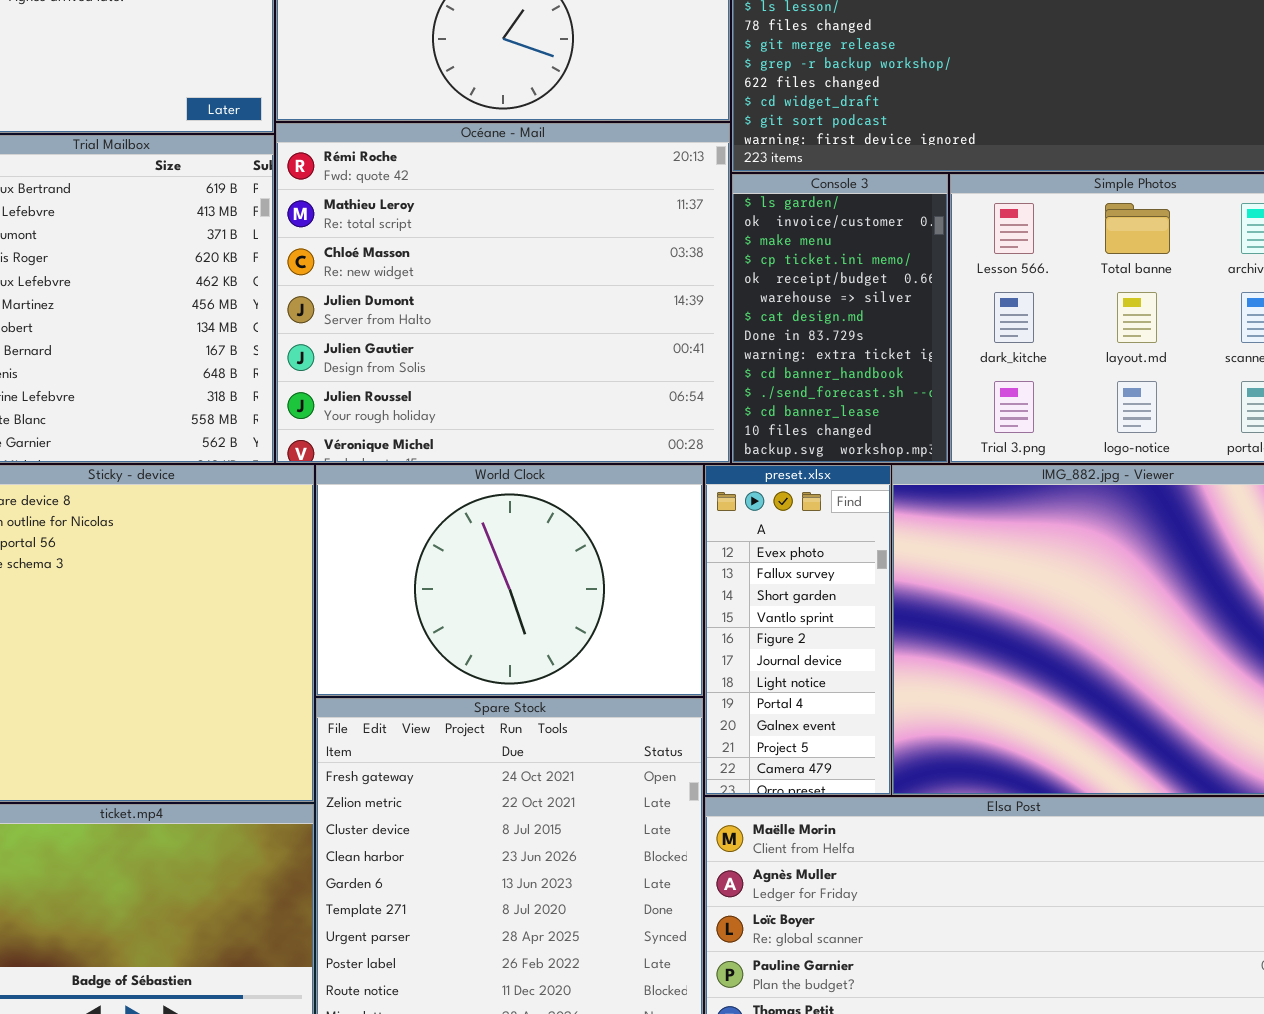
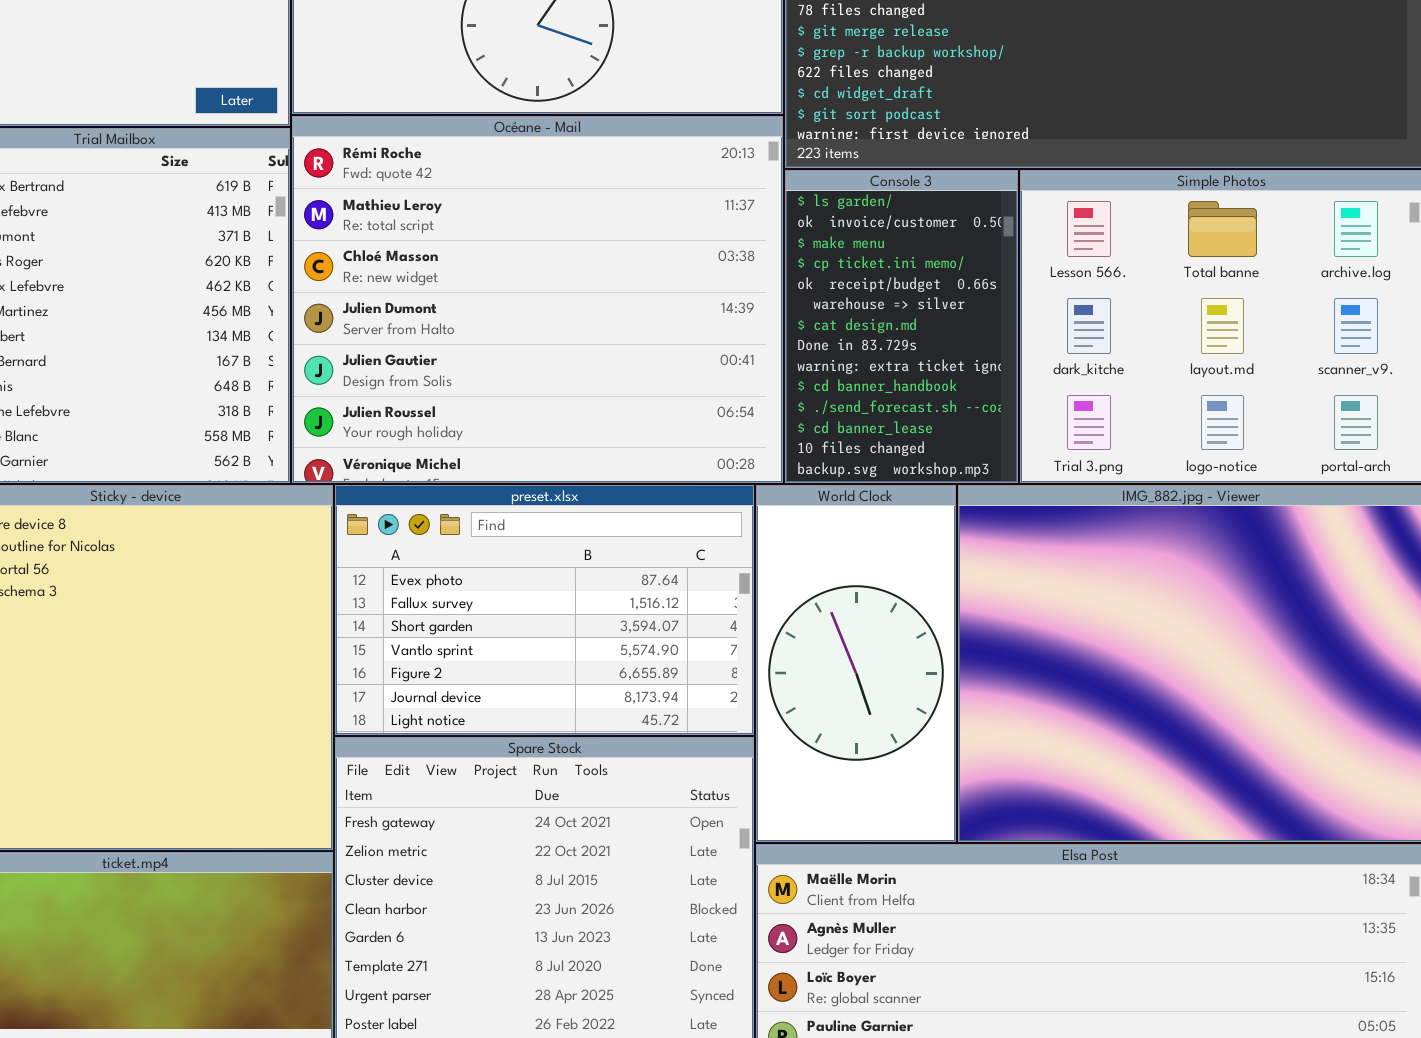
World Clock: [316,465,703,696] -> [756,485,956,842], moved, resized
preset.xlsx: [705,465,891,795] -> [335,485,754,735], moved, resized

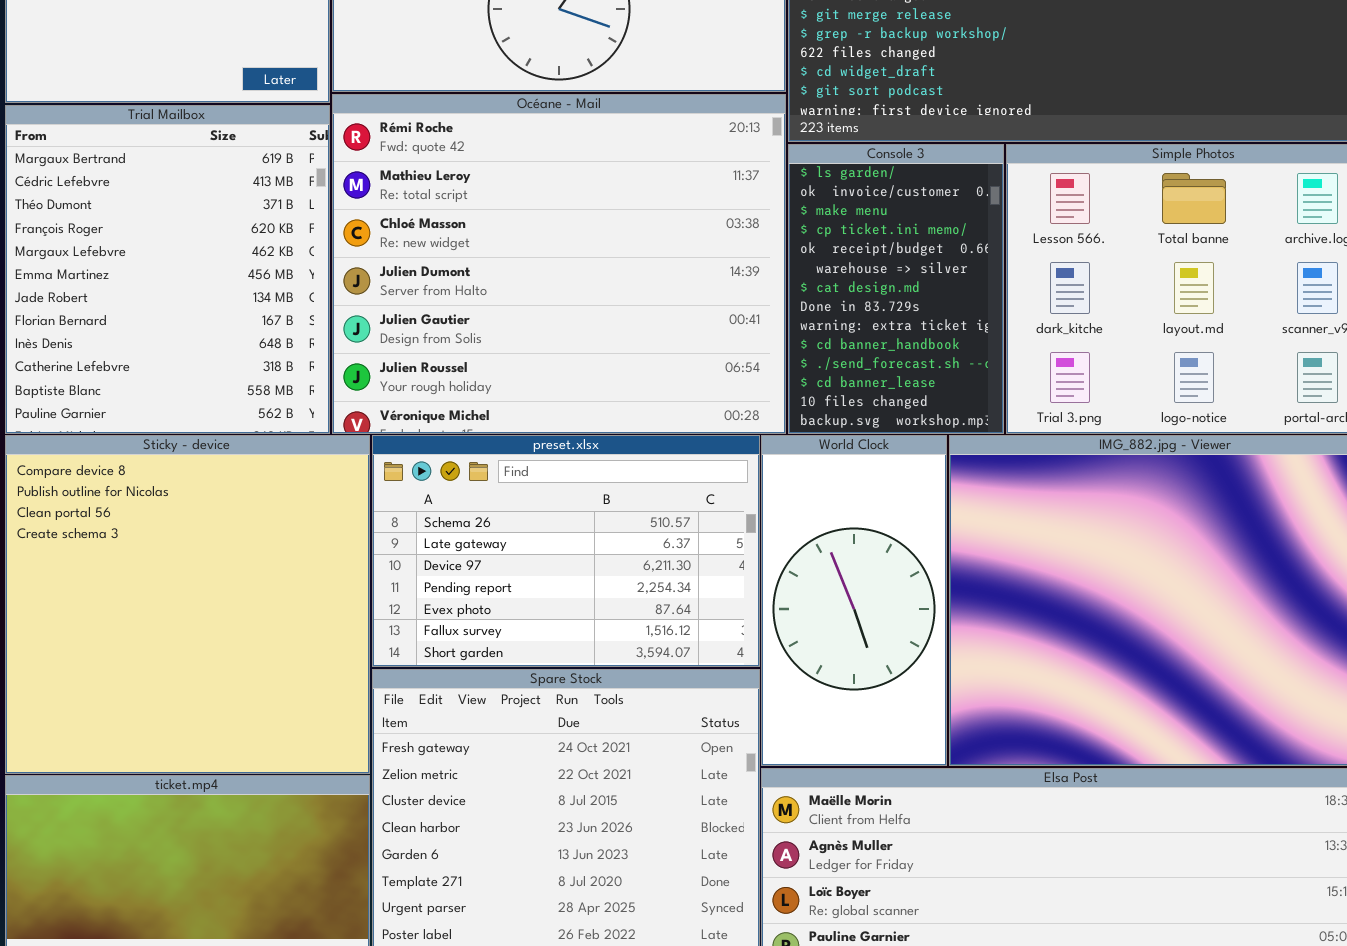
preset.xlsx: [335,485,754,735] -> [372,435,760,667], scrolled up 4 rows

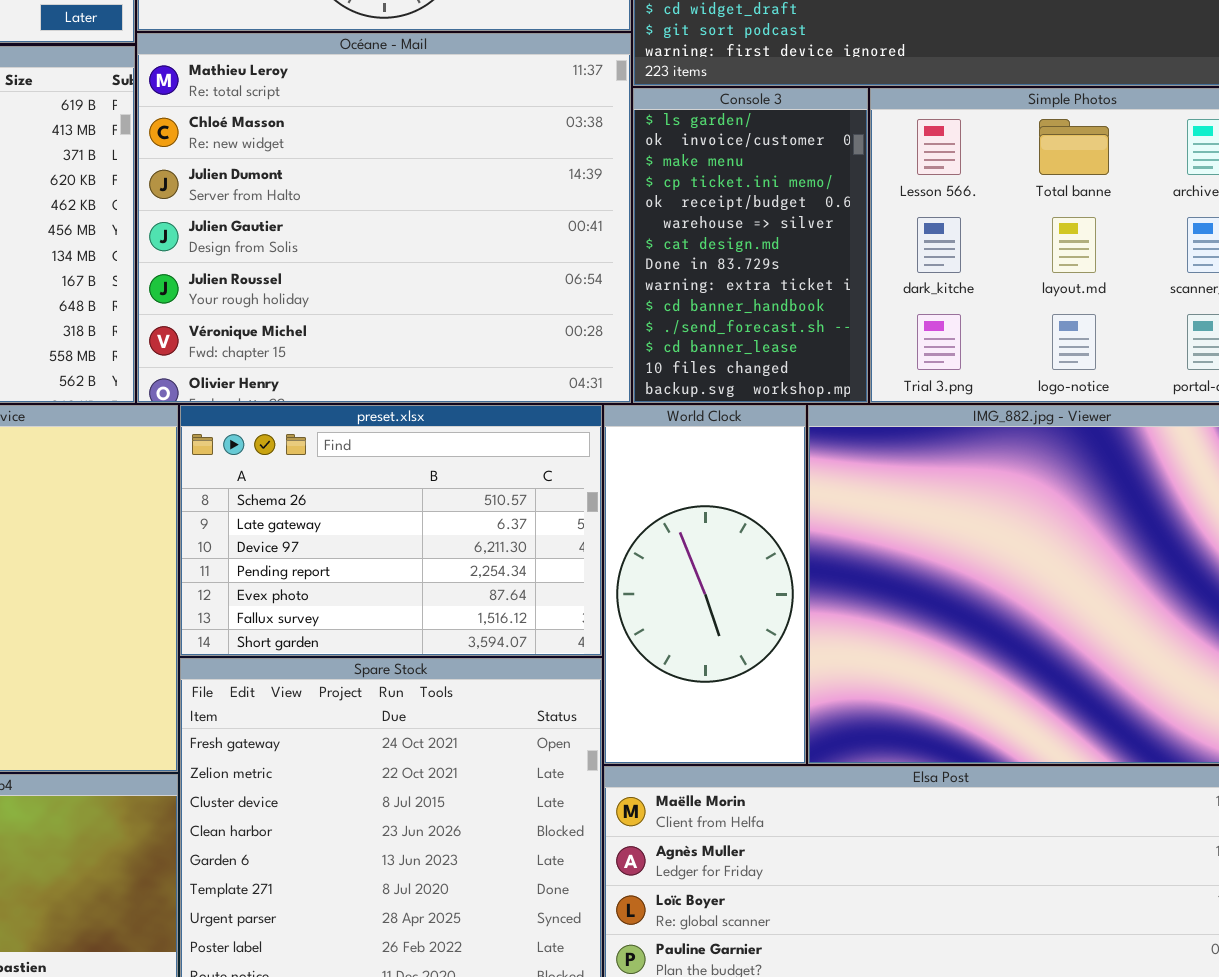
Océane - Mail: [332,94,786,434] -> [137,33,631,403], scrolled down 1 row

